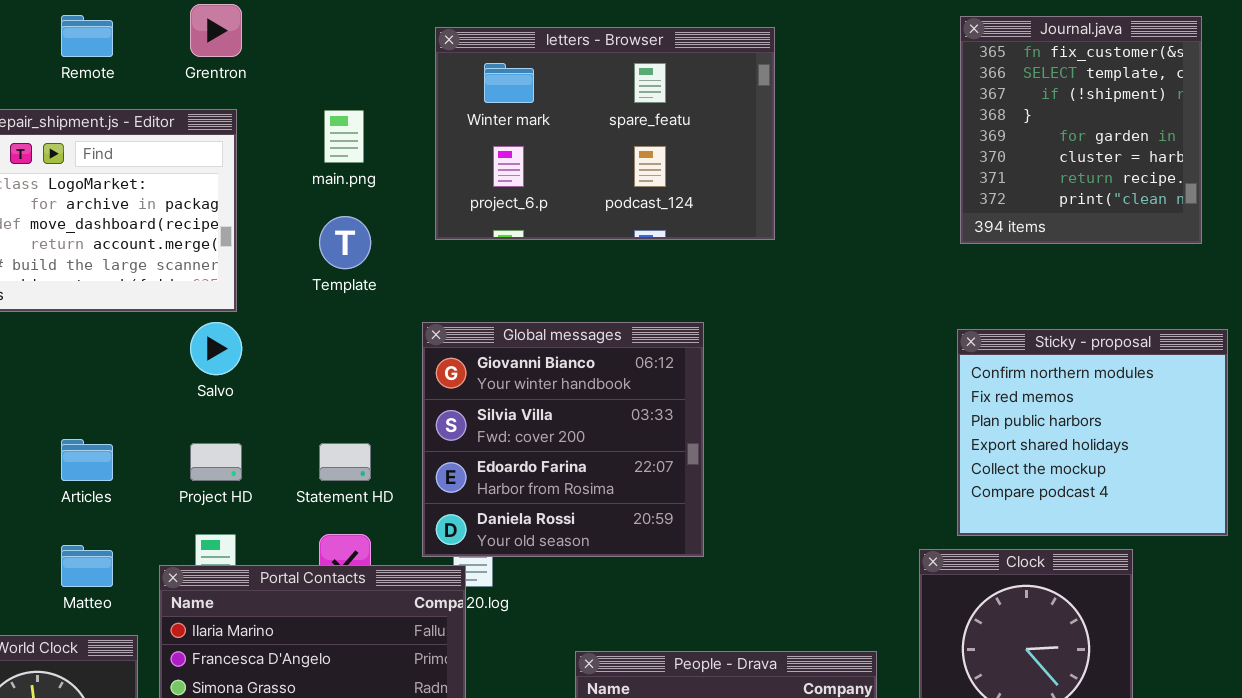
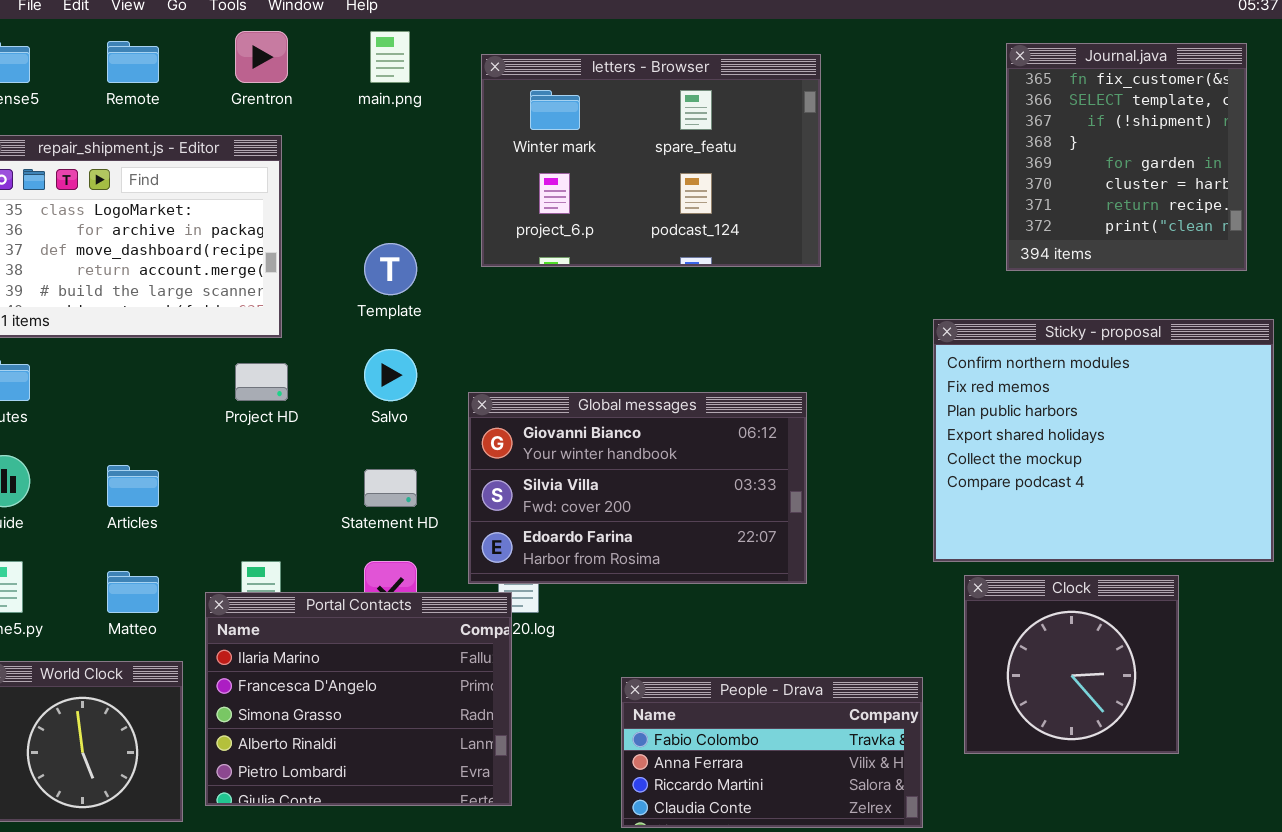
main.png: [324,110,364,163] -> [370,31,410,83], moved
Salvo: [190,322,242,375] -> [364,349,417,401], moved
Global messages: [422,322,704,557] -> [468,392,807,584], resized
Sticky - proposal: [957,329,1228,536] -> [933,319,1274,562], resized
Project HD: [190,443,242,481] -> [235,363,288,401], moved

